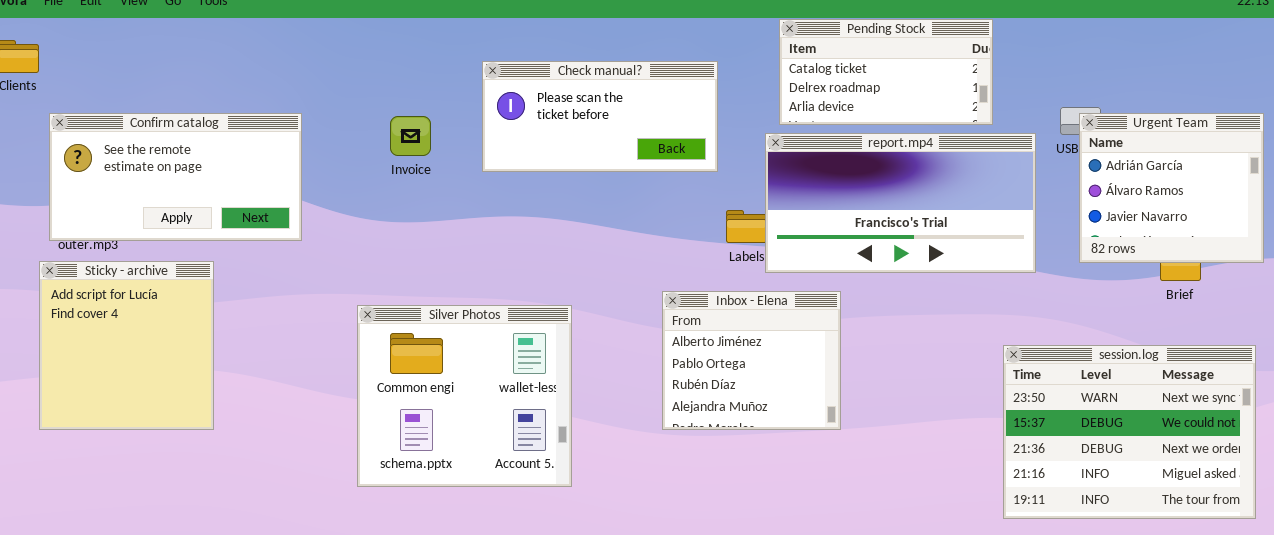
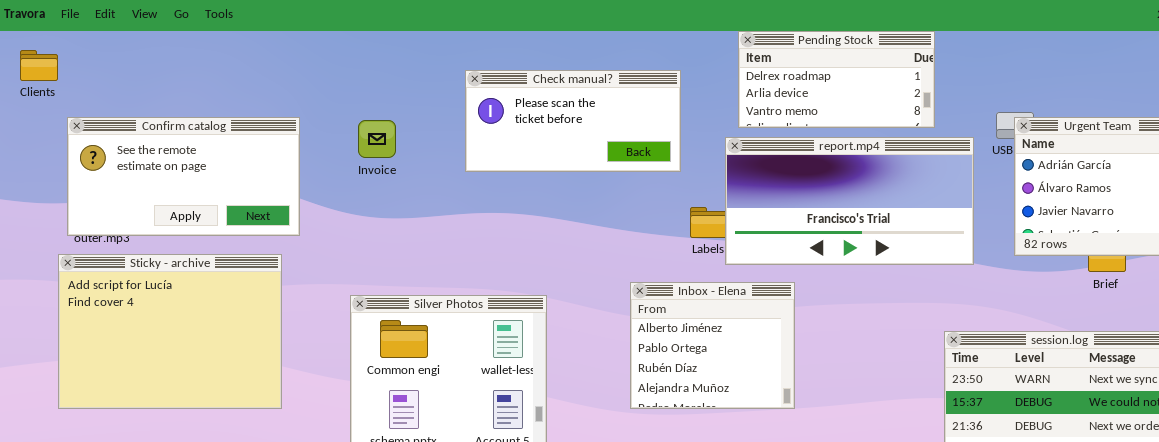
Pending Stock: [779,19,993,125] -> [738,31,935,128], scrolled down 1 row
Invoice: [390,116,431,156] -> [358,120,396,158], moved
Sticky - archive: [39,261,214,430] -> [58,254,282,409], resized

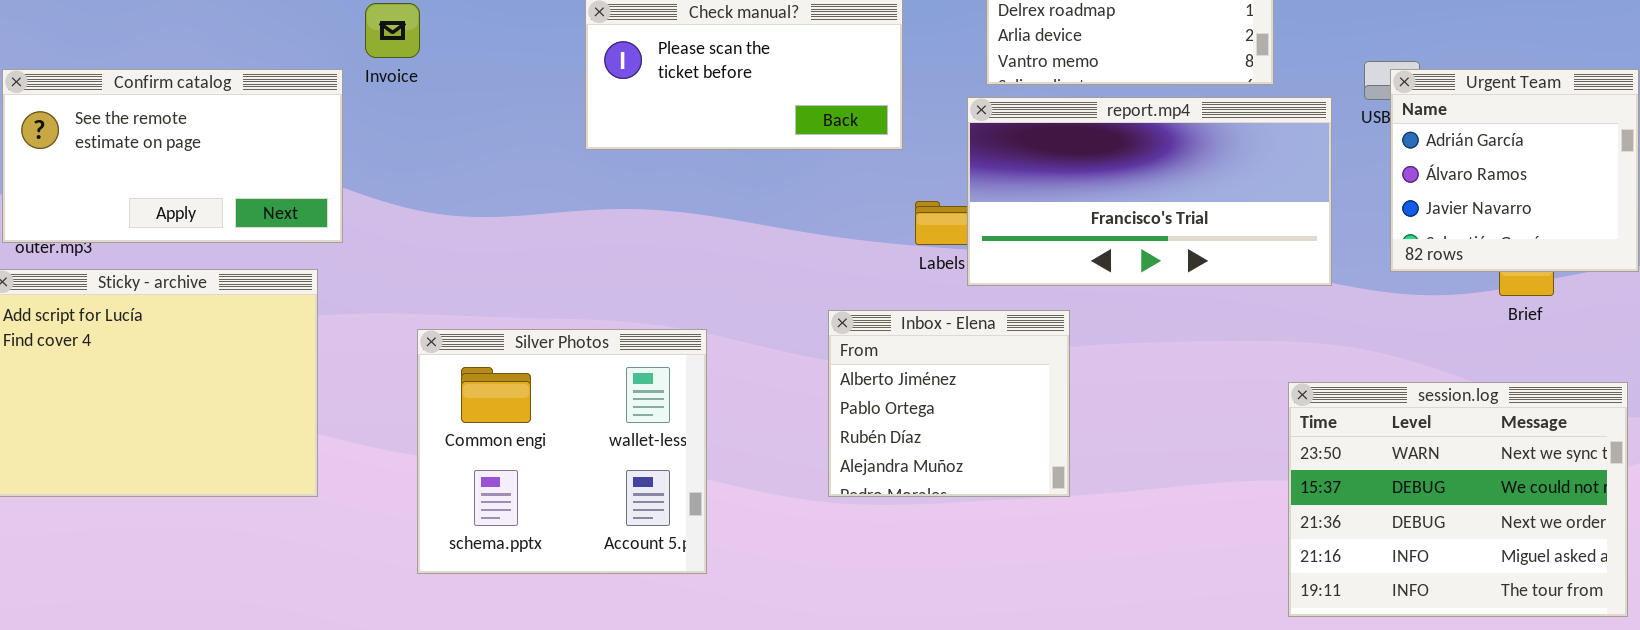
Invoice: [358,120,396,158] -> [365,3,420,58], moved

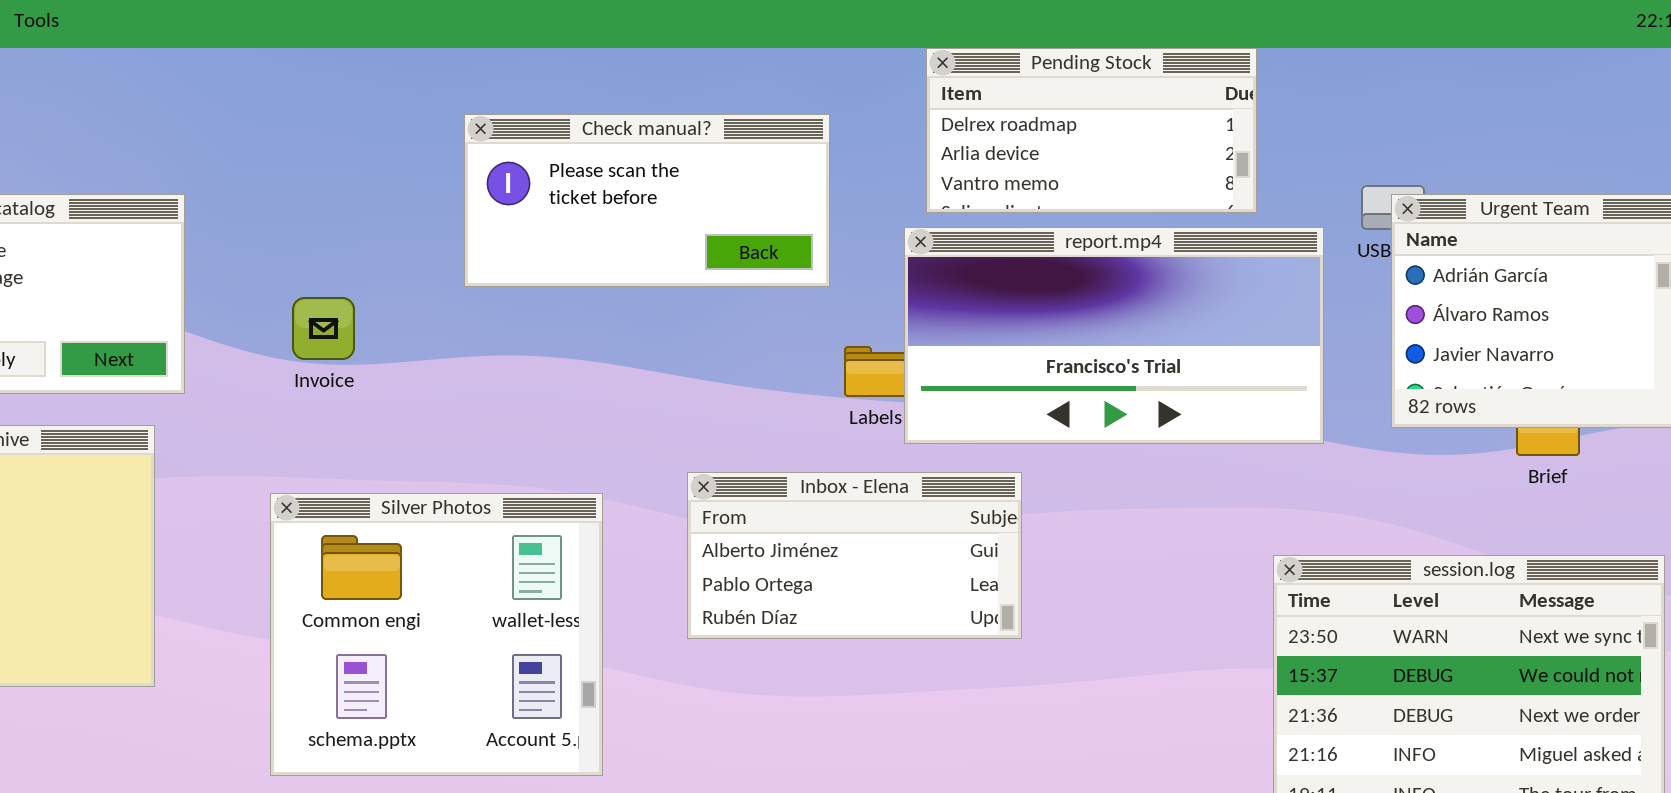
Invoice: [365,3,420,58] -> [292,297,355,360], moved
Inbox - Elena: [828,310,1070,497] -> [687,472,1022,639], resized

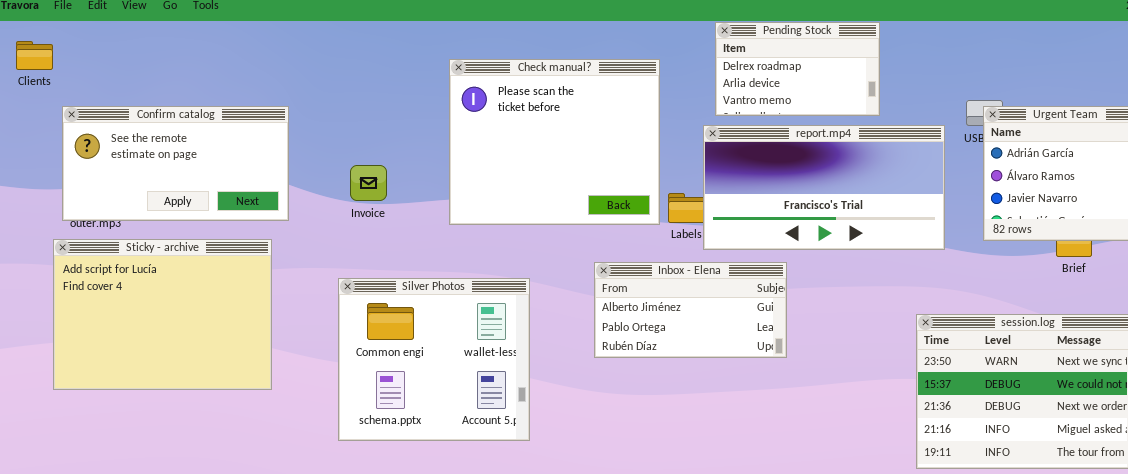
Pending Stock: [926,48,1257,213] -> [715,22,880,116], resized
Check manual?: [464,114,830,287] -> [449,59,660,225], resized
Inbox - Elena: [687,472,1022,639] -> [594,262,787,358], moved

